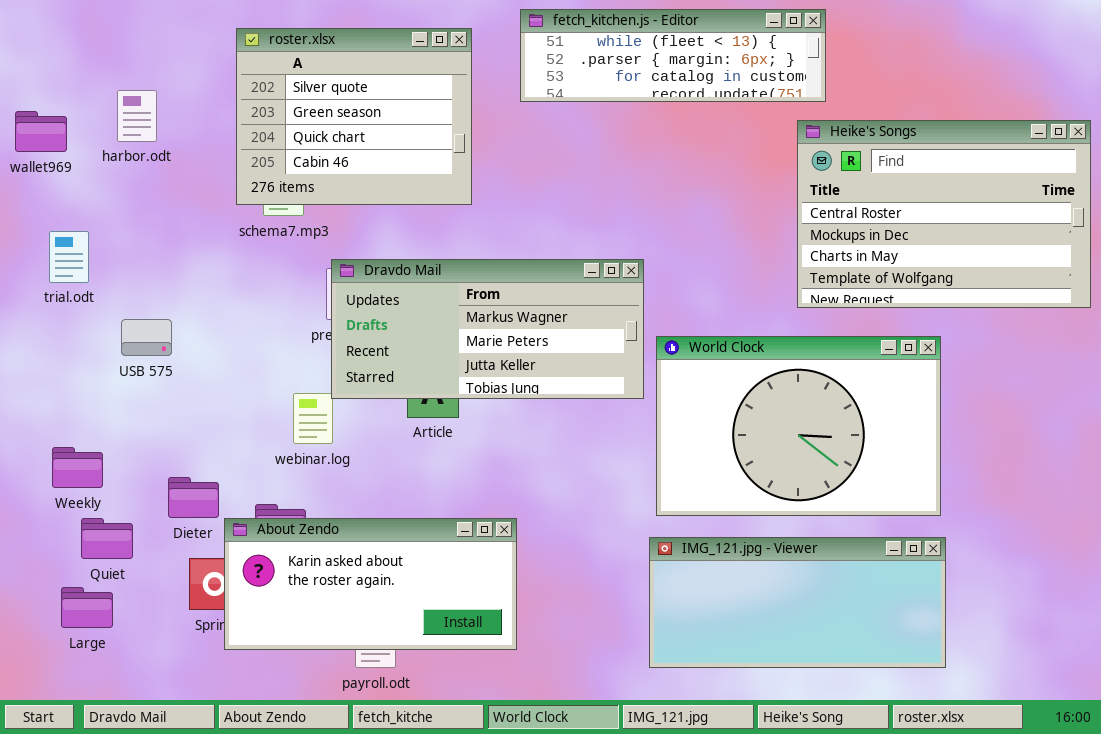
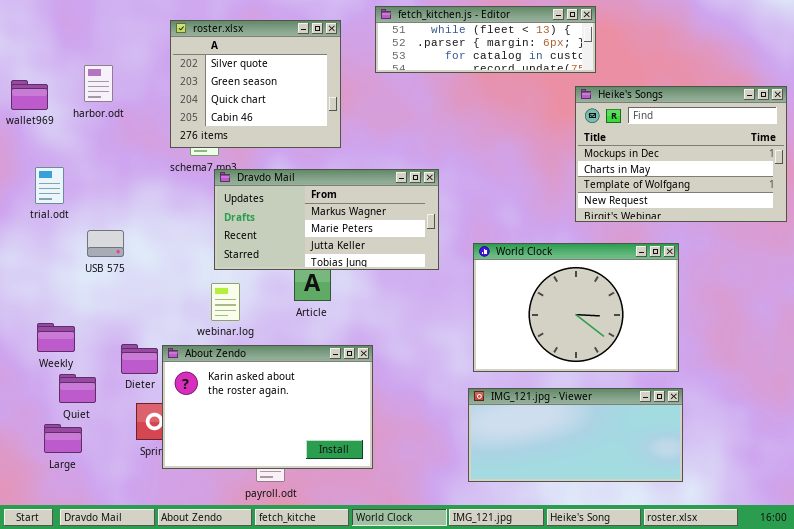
Heike's Songs: [797,120,1091,308] -> [575,86,787,222], scrolled down 1 row
Dravdo Mail: [331,259,644,399] -> [214,169,439,270], moved
About Zendo: [224,518,517,650] -> [162,345,373,469], resized

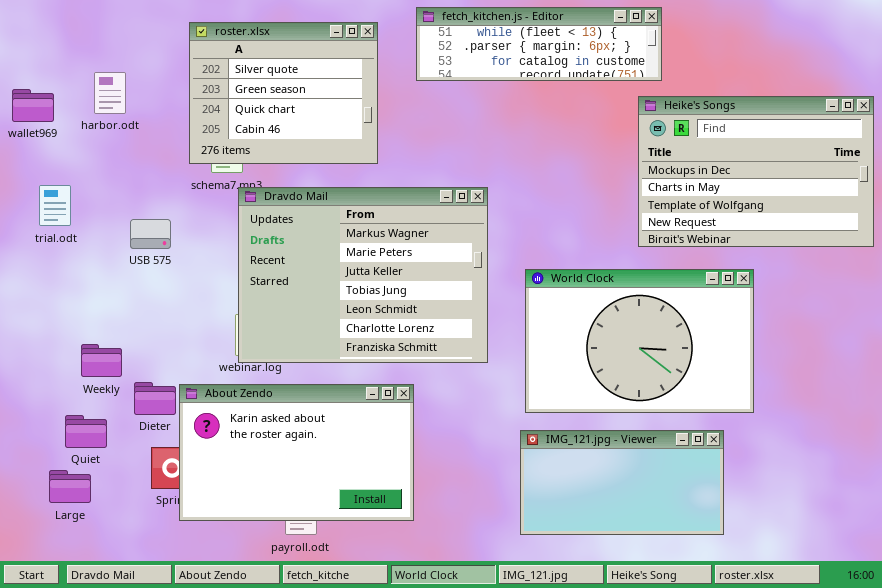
Dravdo Mail: [214,169,439,270] -> [238,187,488,363], resized
USB 575: [87,230,124,257] -> [130,219,171,249], moved
Weekly: [37,323,75,352] -> [81,344,122,377], moved
IMG_121.jpg - Viewer: [468,388,683,482] -> [520,430,724,535], resized

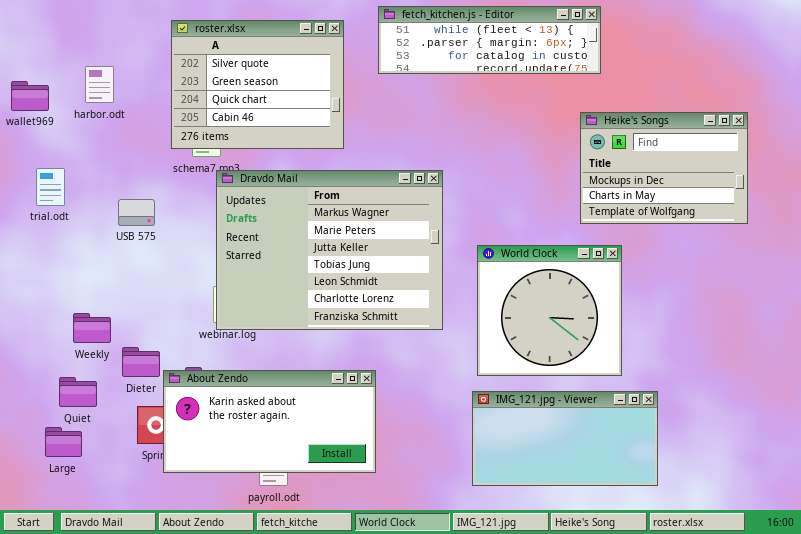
Heike's Songs: [638,96,874,247] -> [580,112,748,224], resized
World Clock: [525,269,754,413] -> [477,245,622,376], resized
About Zendo: [179,384,414,521] -> [163,370,376,473], resized

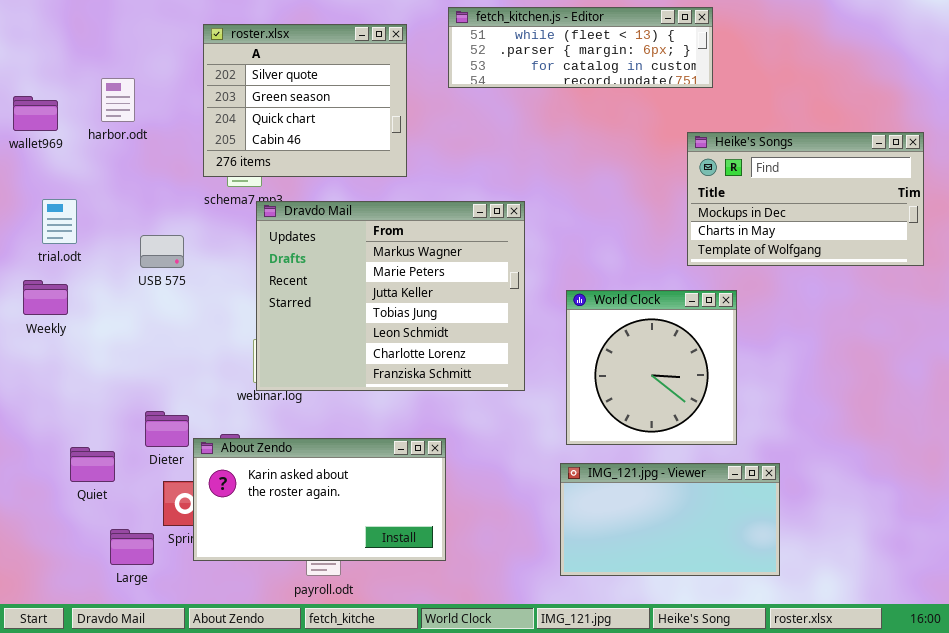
Heike's Songs: [580,112,748,224] -> [687,132,924,266], resized
Weekly: [73,313,111,343] -> [23,280,68,315], moved
Large: [45,427,82,457] -> [110,529,154,565], moved

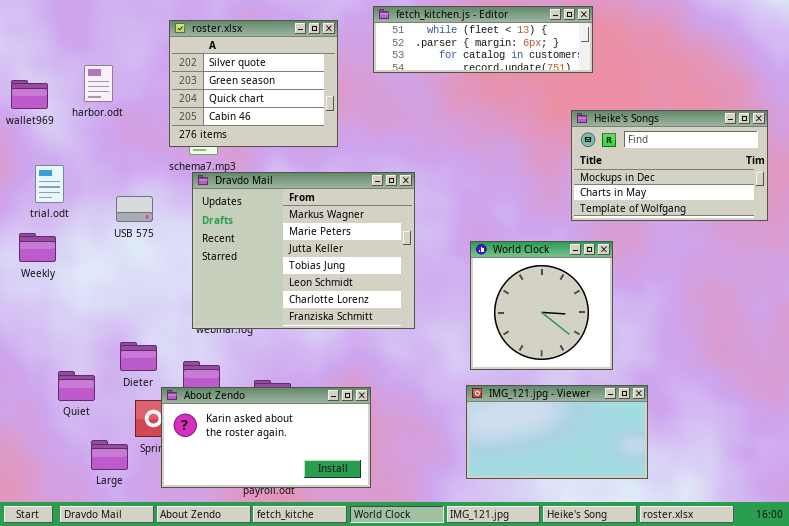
Dravdo Mail: [256,201,525,391] -> [192,172,415,329], moved
About Zendo: [193,438,446,561] -> [161,387,371,488], moved

